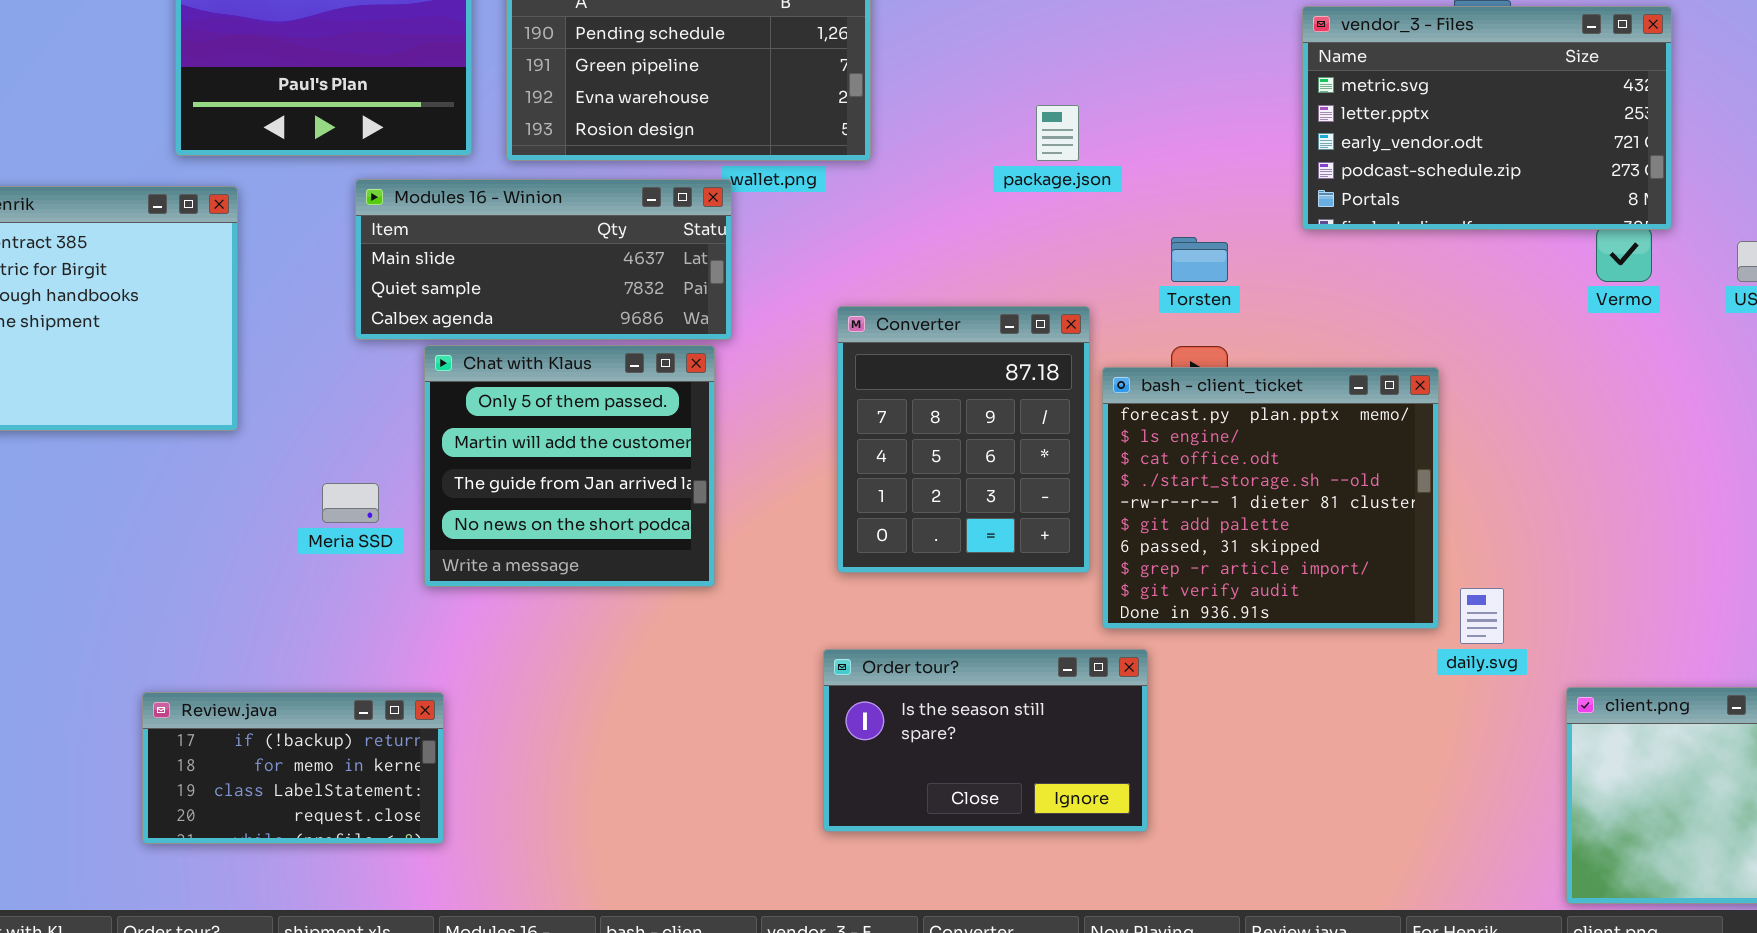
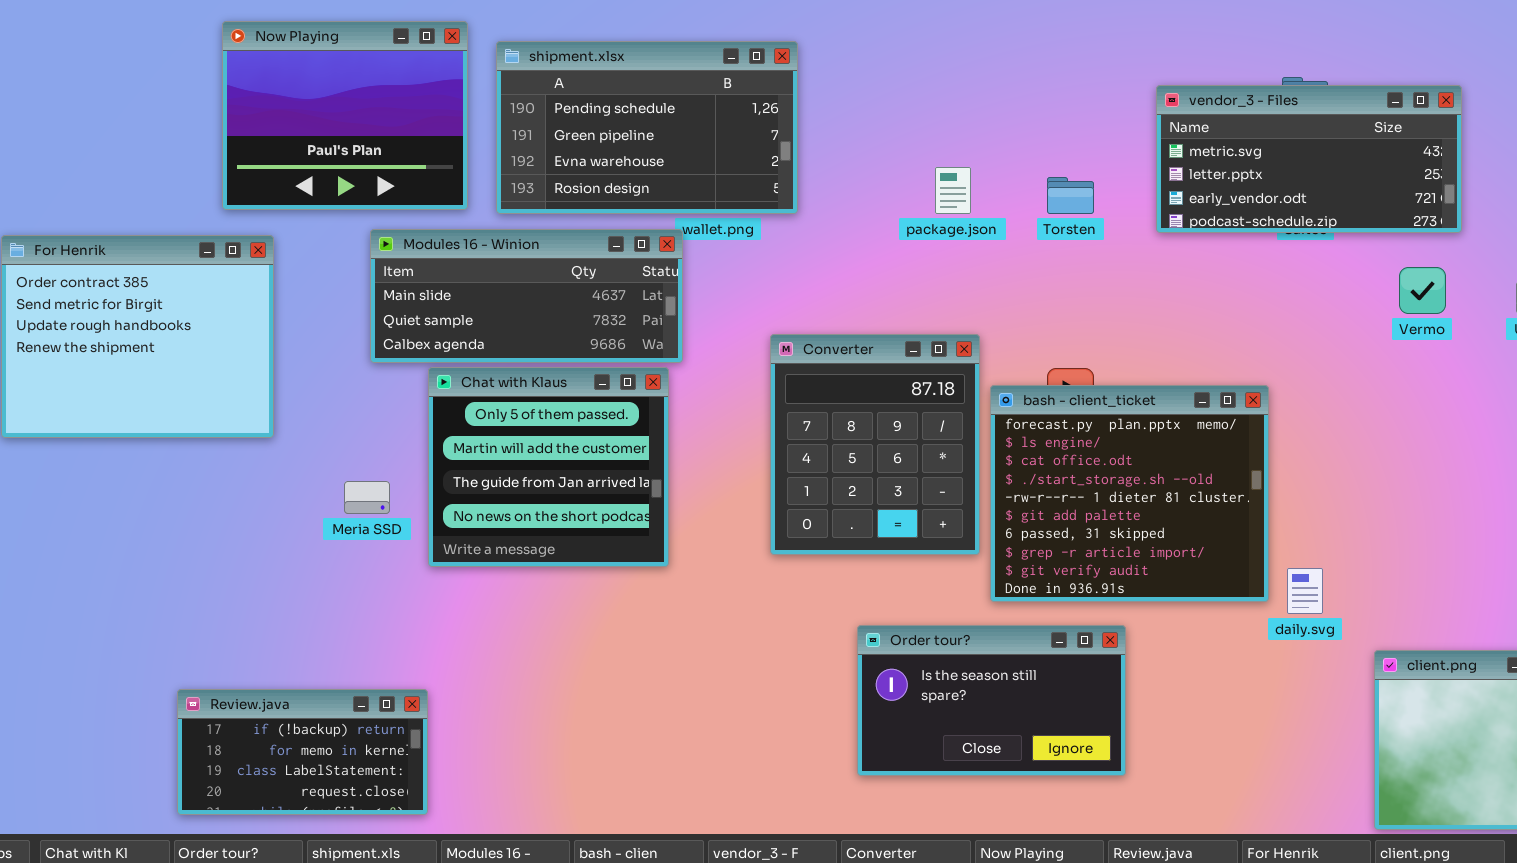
vendor_3 - Files: [1302,6,1672,230] -> [1156,85,1462,233], resized
Torsten: [1171,237,1228,282] -> [1047,177,1094,214], moved
Order tour?: [823,649,1148,832] -> [857,625,1126,776], moved
Review.java: [142,692,444,844] -> [177,689,428,815], moved

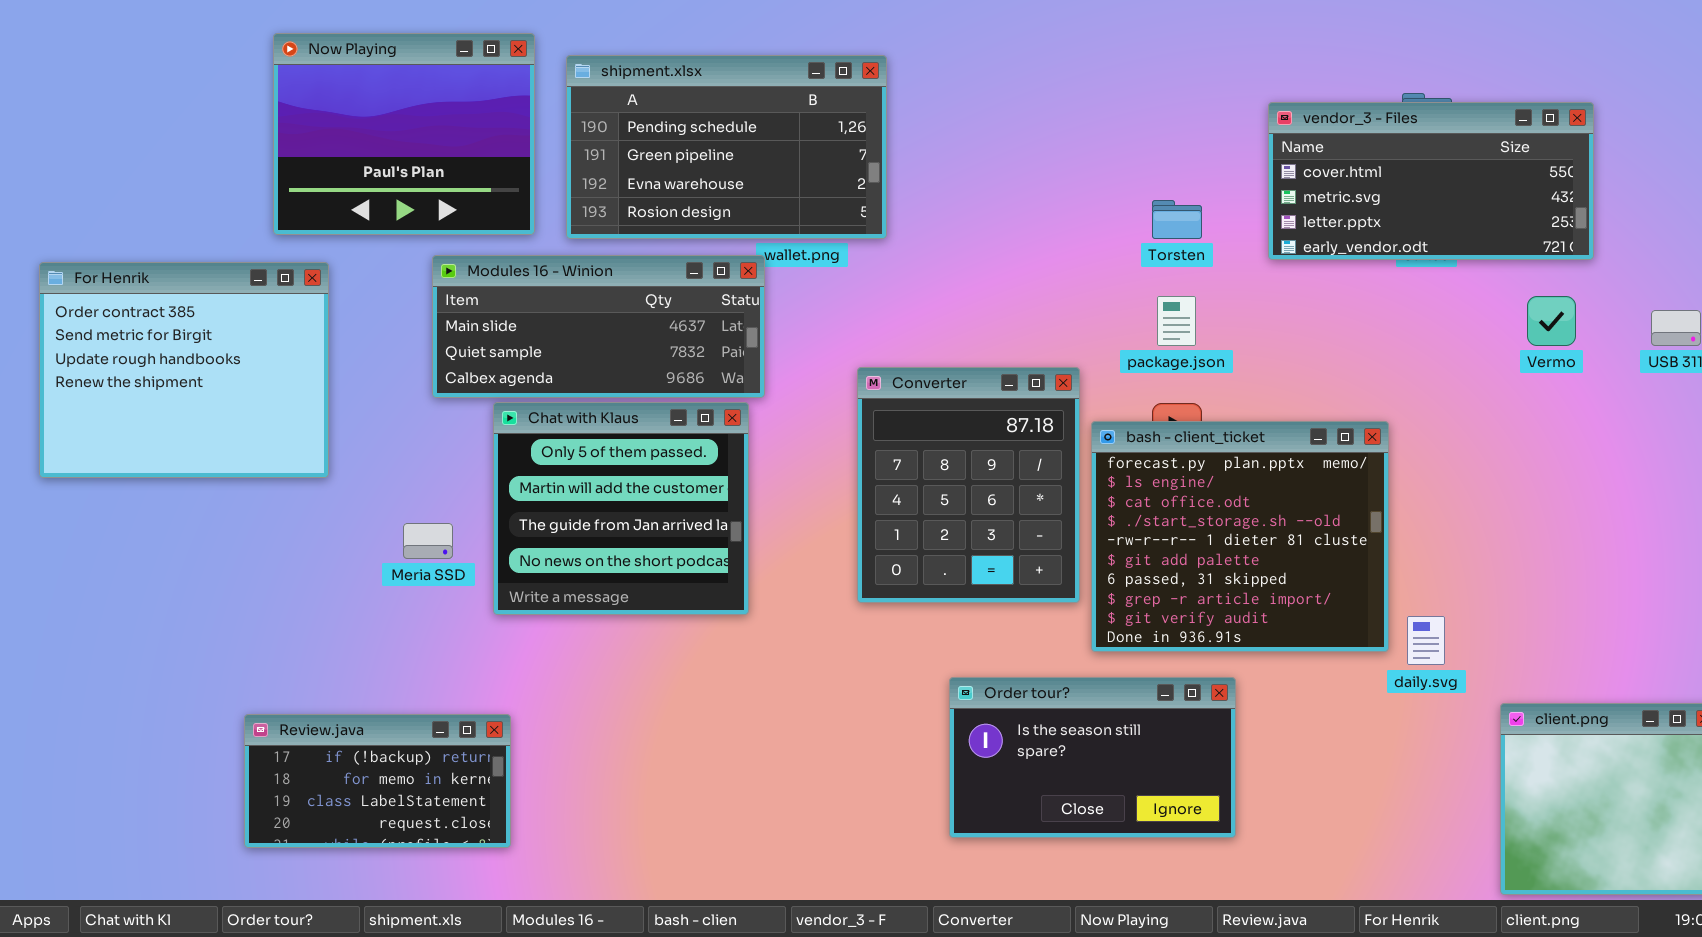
vendor_3 - Files: [1156,85,1462,233] -> [1268,102,1594,260], scrolled up 1 row
package.json: [935,167,971,214] -> [1157,296,1196,346], moved
Review.java: [177,689,428,815] -> [244,714,511,848], moved

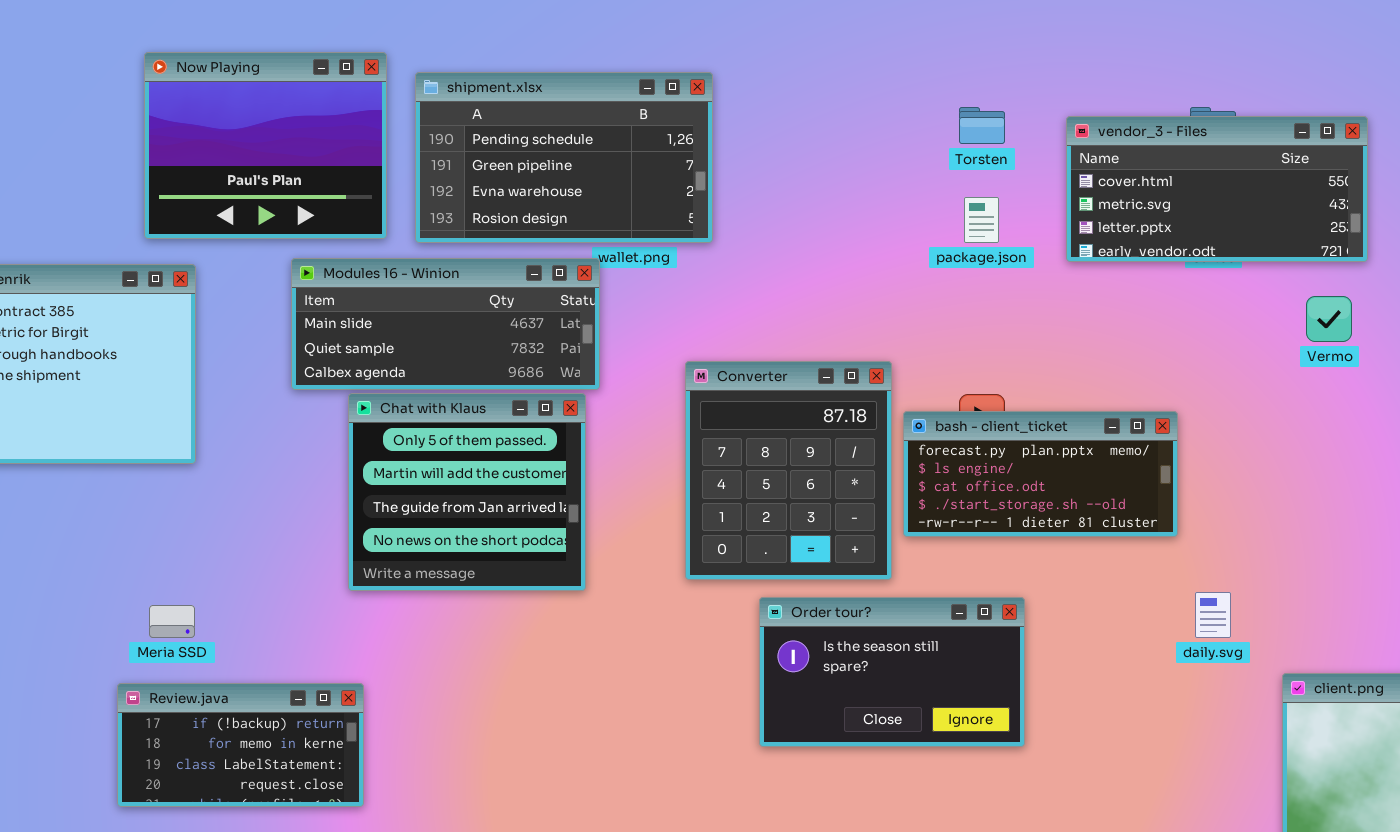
Torsten: [1152,200,1202,239] -> [959,107,1005,144], moved
package.json: [1157,296,1196,346] -> [964,197,999,243], moved
bash - client_ticket: [1091,421,1389,652] -> [903,411,1178,537], resized
Meria SSD: [403,523,453,559] -> [149,605,195,638], moved
Order tour?: [949,677,1236,838] -> [759,597,1025,747], moved

